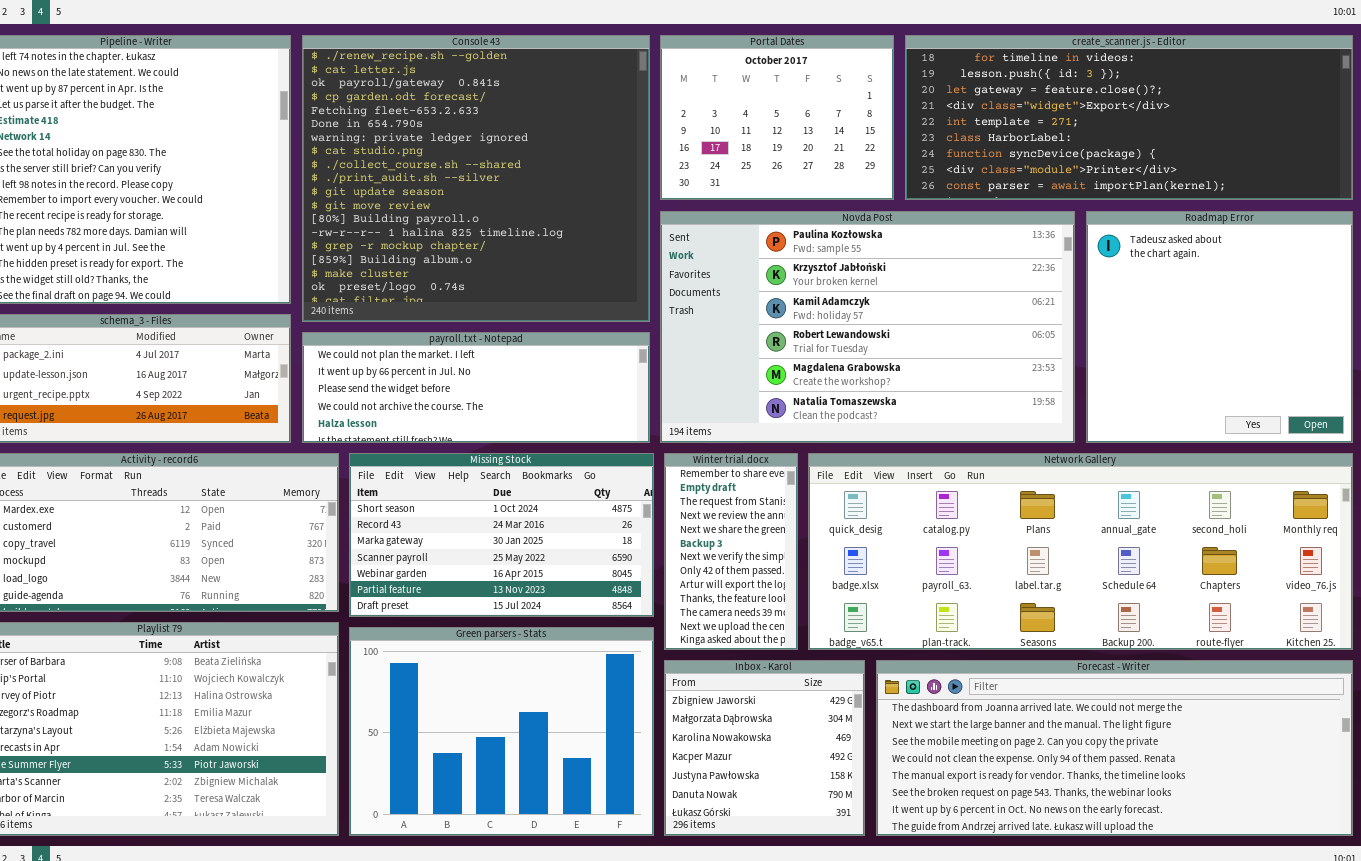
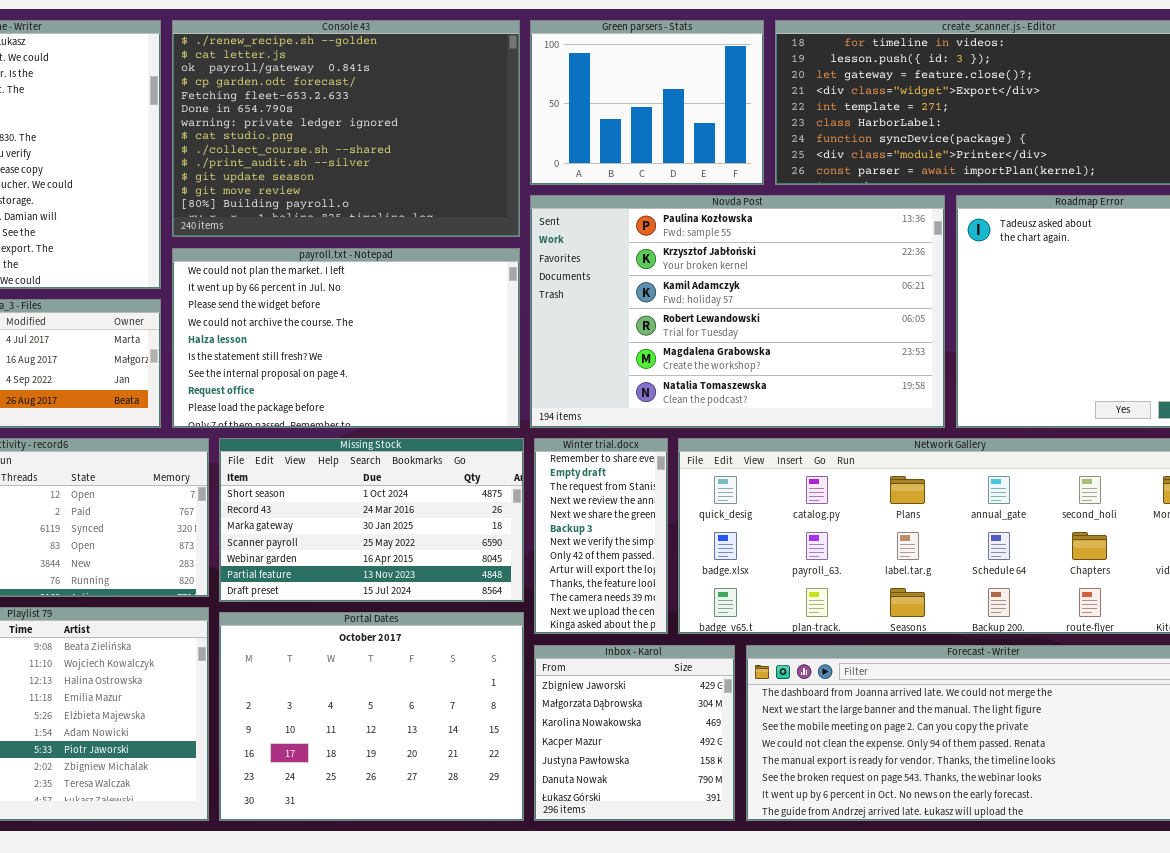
Console 43: [302,35,650,322] -> [172,20,520,237], resized
Portal Dates: [660,35,894,200] -> [219,612,524,821], moved, resized
payroll.txt - Notepad: [302,332,650,443] -> [172,248,520,428], resized
Green parsers - Stats: [349,627,654,836] -> [530,20,764,185], moved, resized

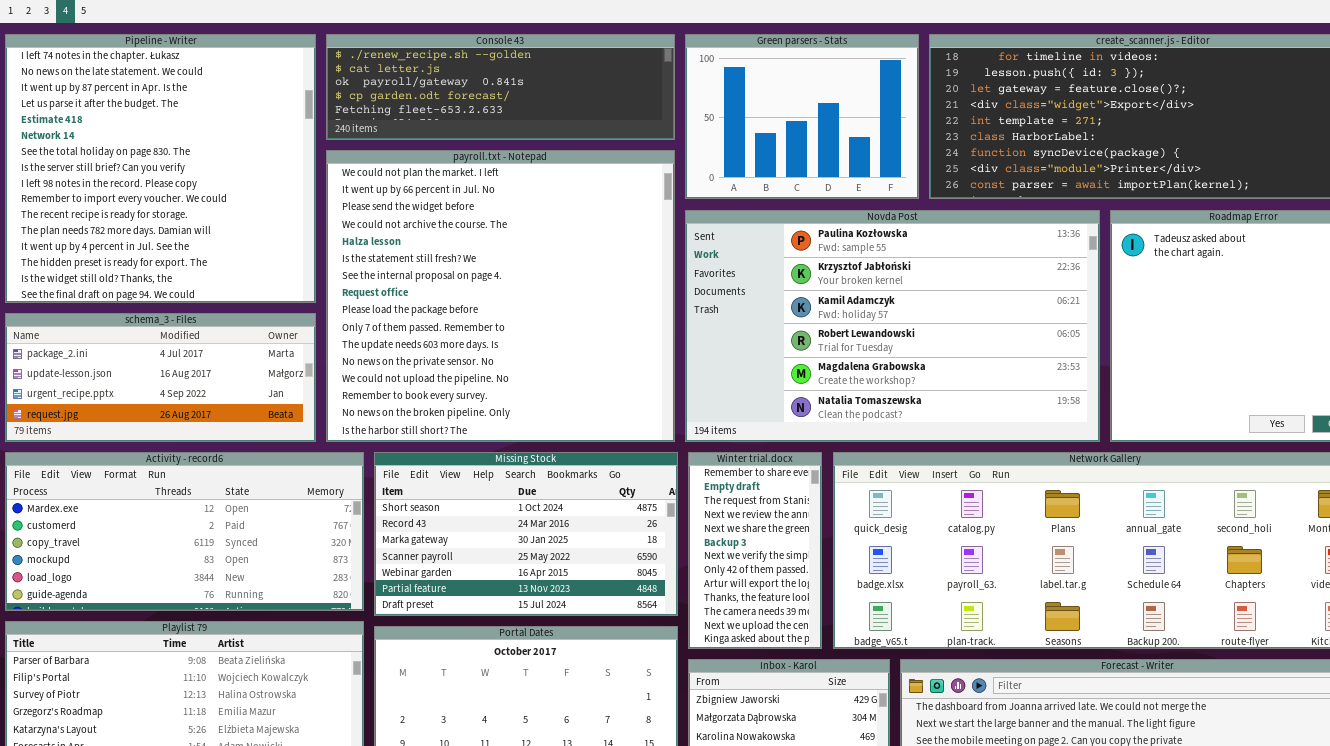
Console 43: [172,20,520,237] -> [326,34,675,140], resized
payroll.txt - Notepad: [172,248,520,428] -> [326,150,675,442], resized

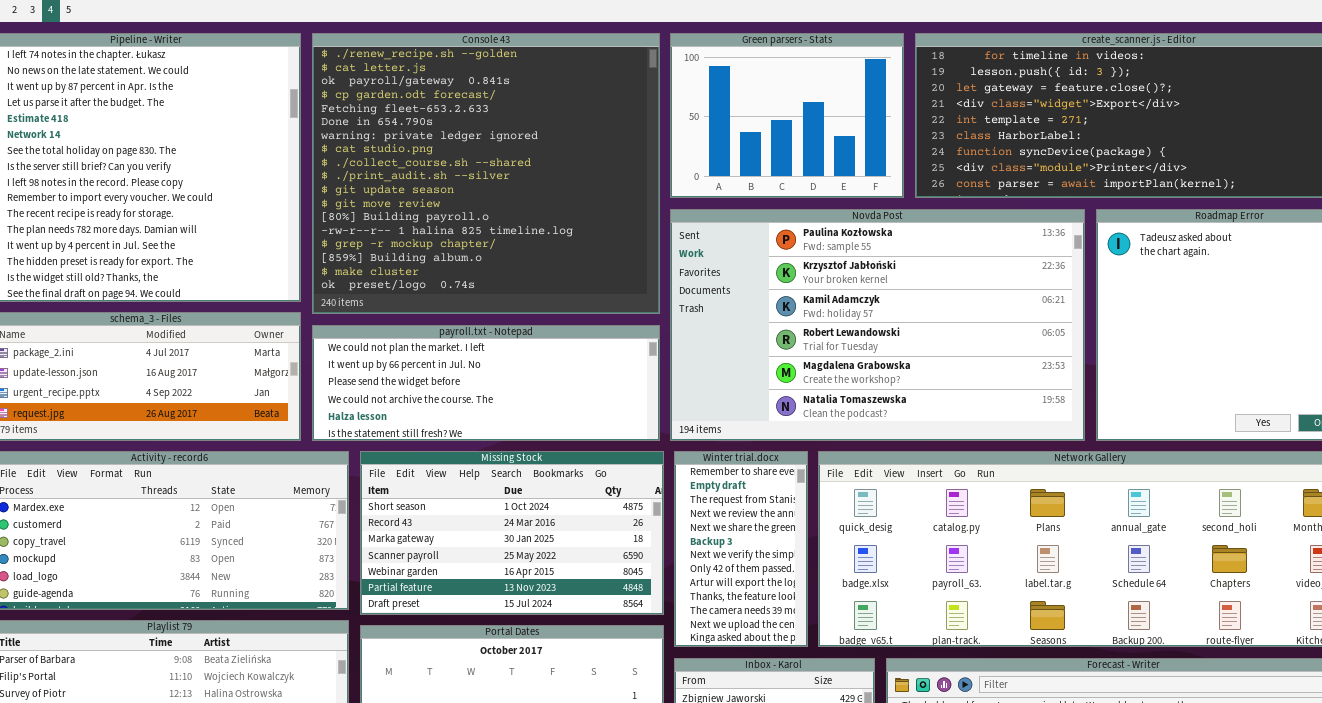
Console 43: [326,34,675,140] -> [312,33,660,314], resized
payroll.txt - Notepad: [326,150,675,442] -> [312,325,660,441], resized

